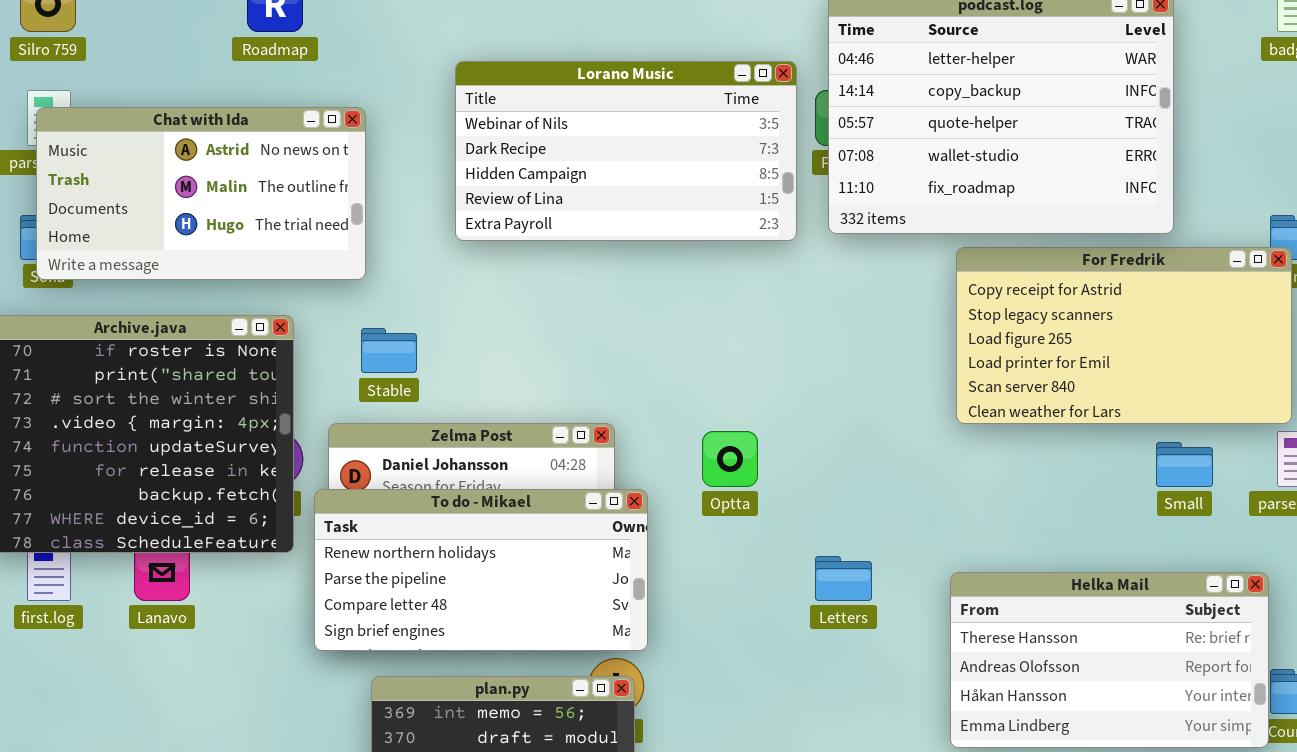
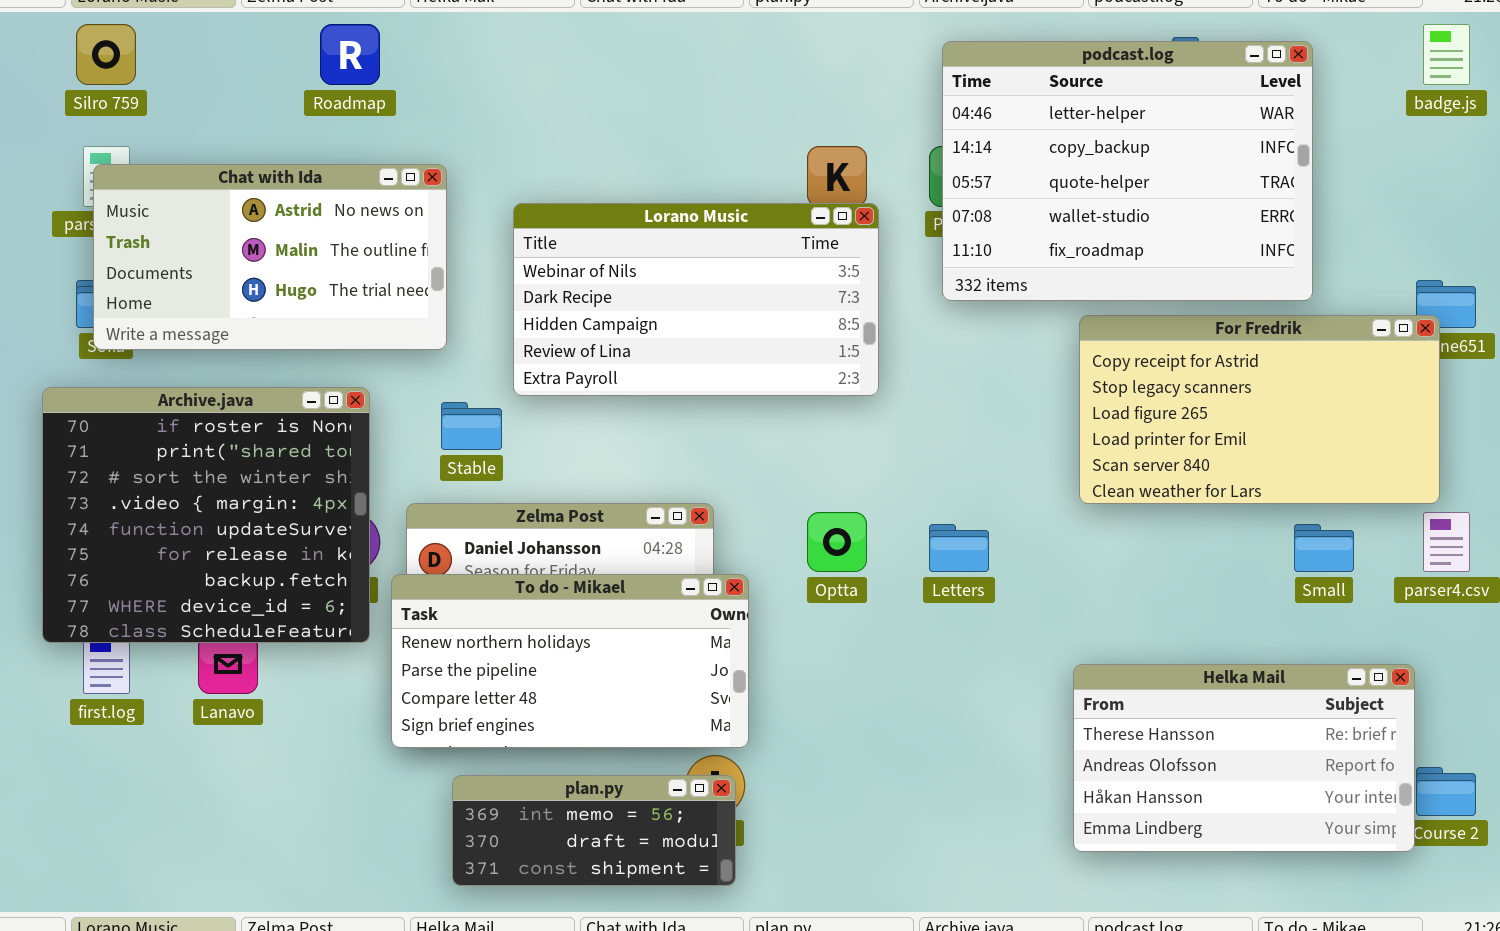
Lorano Music: [455,61,797,241] -> [513,203,879,396], moved
Letters: [815,556,872,601] -> [929,524,989,572], moved

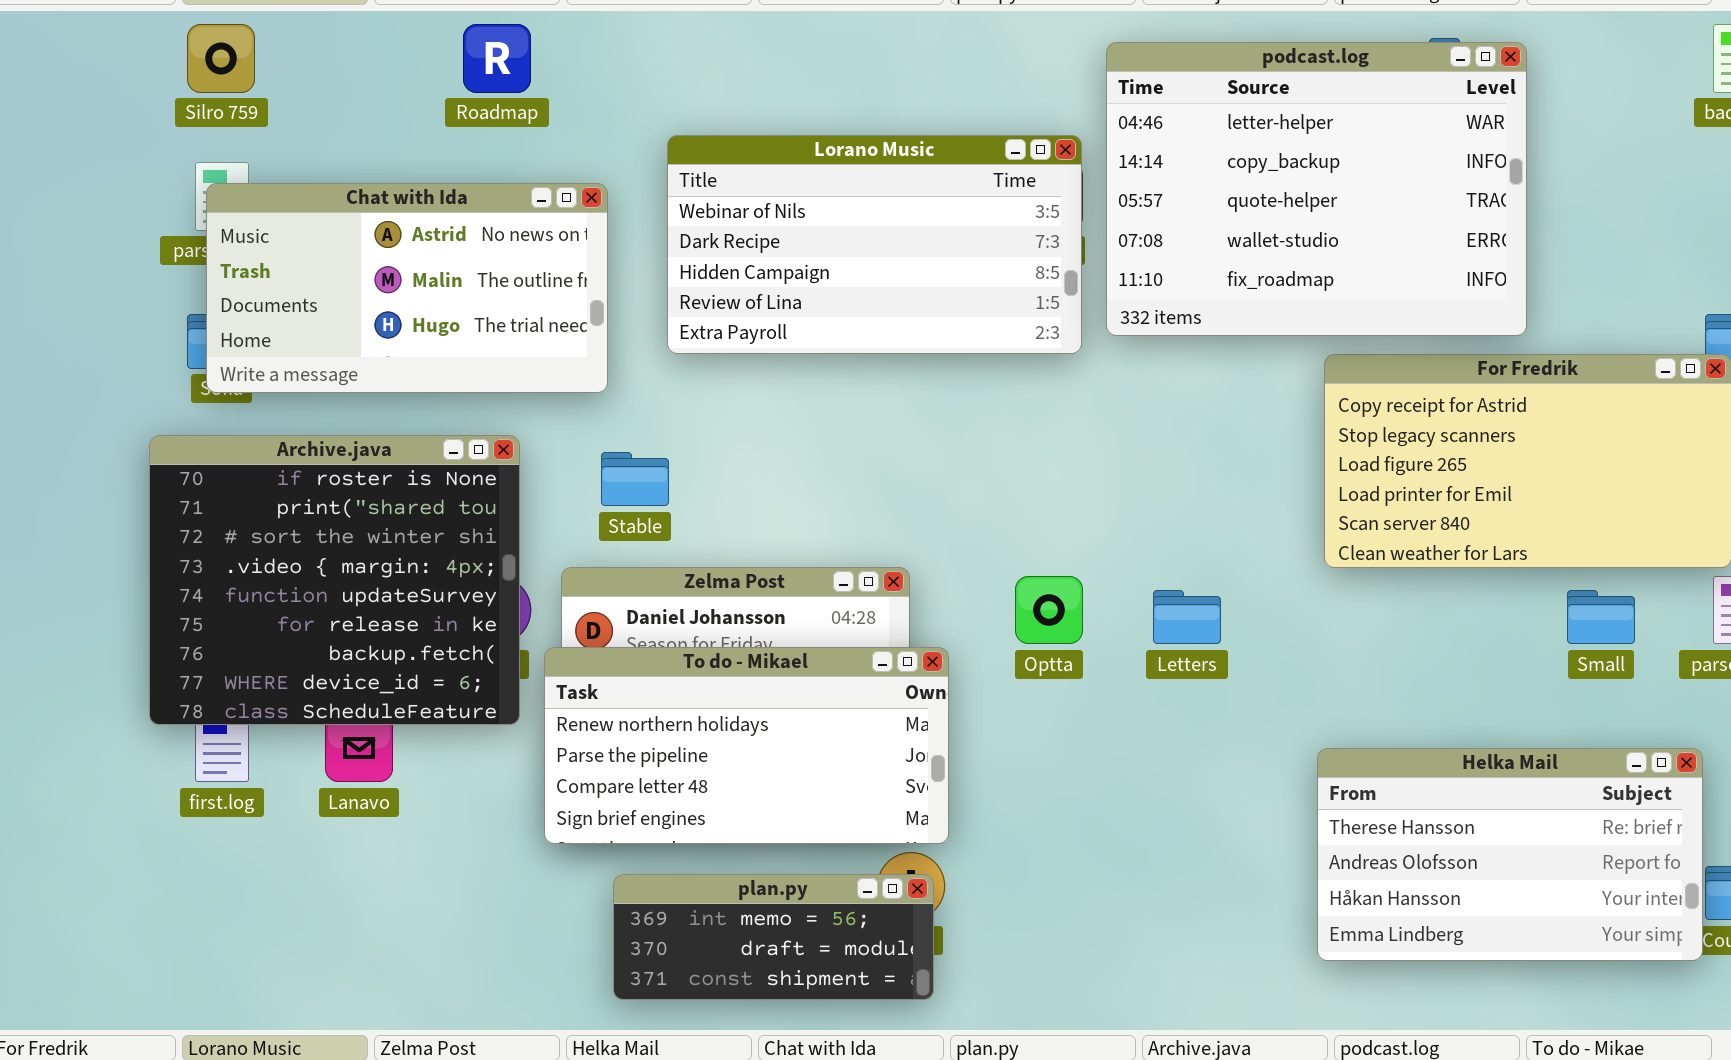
podcast.log: [942,41,1313,301] -> [1106,42,1527,336], moved
Lorano Music: [513,203,879,396] -> [667,135,1082,354], moved

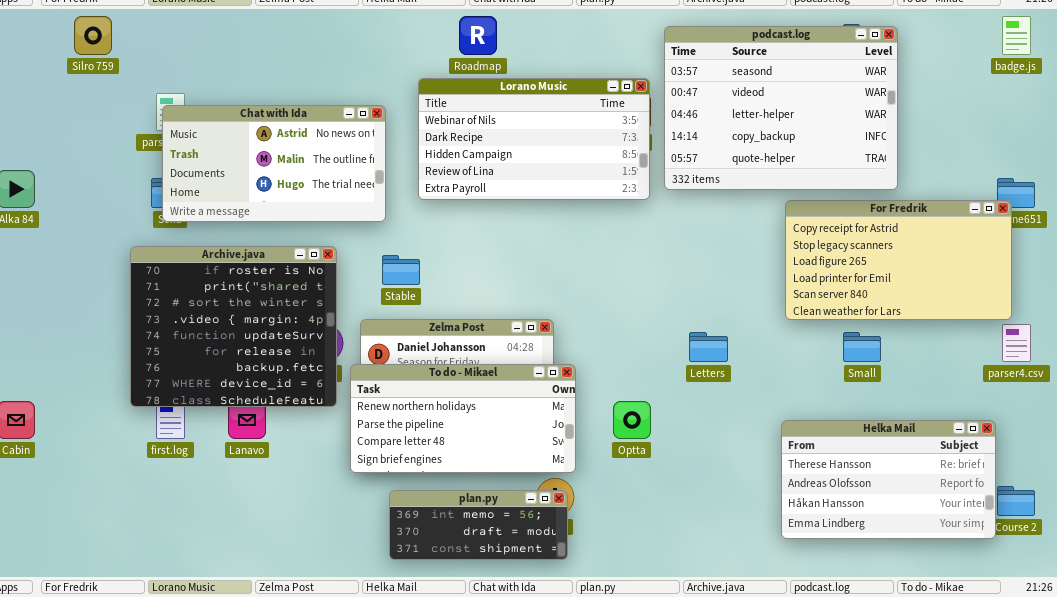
Silro 759: [187,24,255,93] -> [74,16,112,55], moved
Roadmap: [463,24,531,93] -> [459,16,497,55], moved
podcast.log: [1106,42,1527,336] -> [664,26,898,190], scrolled up 2 rows
Optta: [1015,576,1083,644] -> [613,401,651,439], moved
Small: [1567,590,1635,644] -> [843,332,881,362], moved

